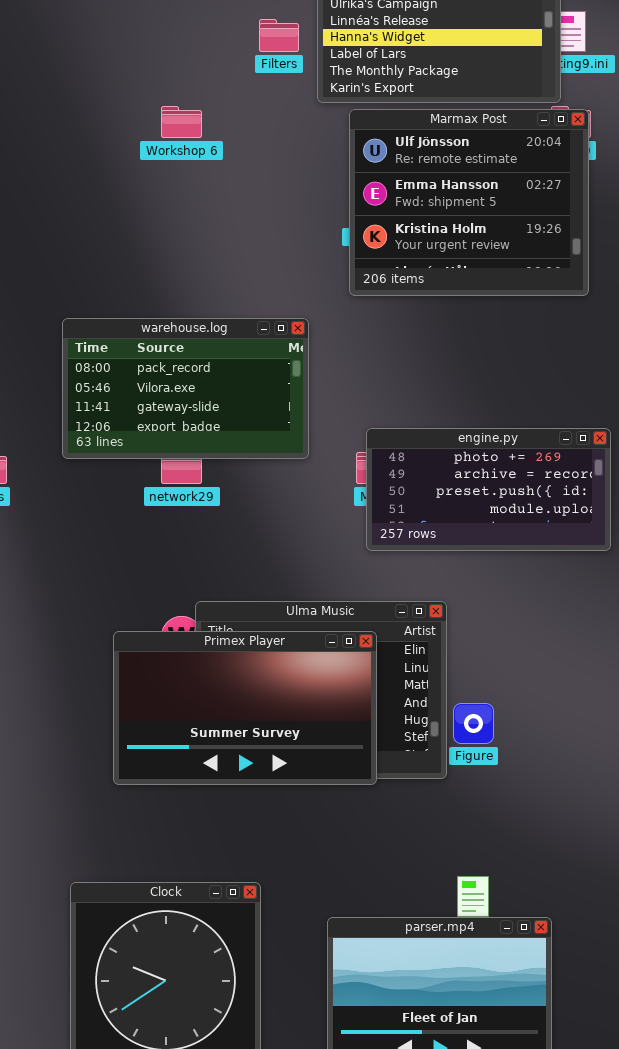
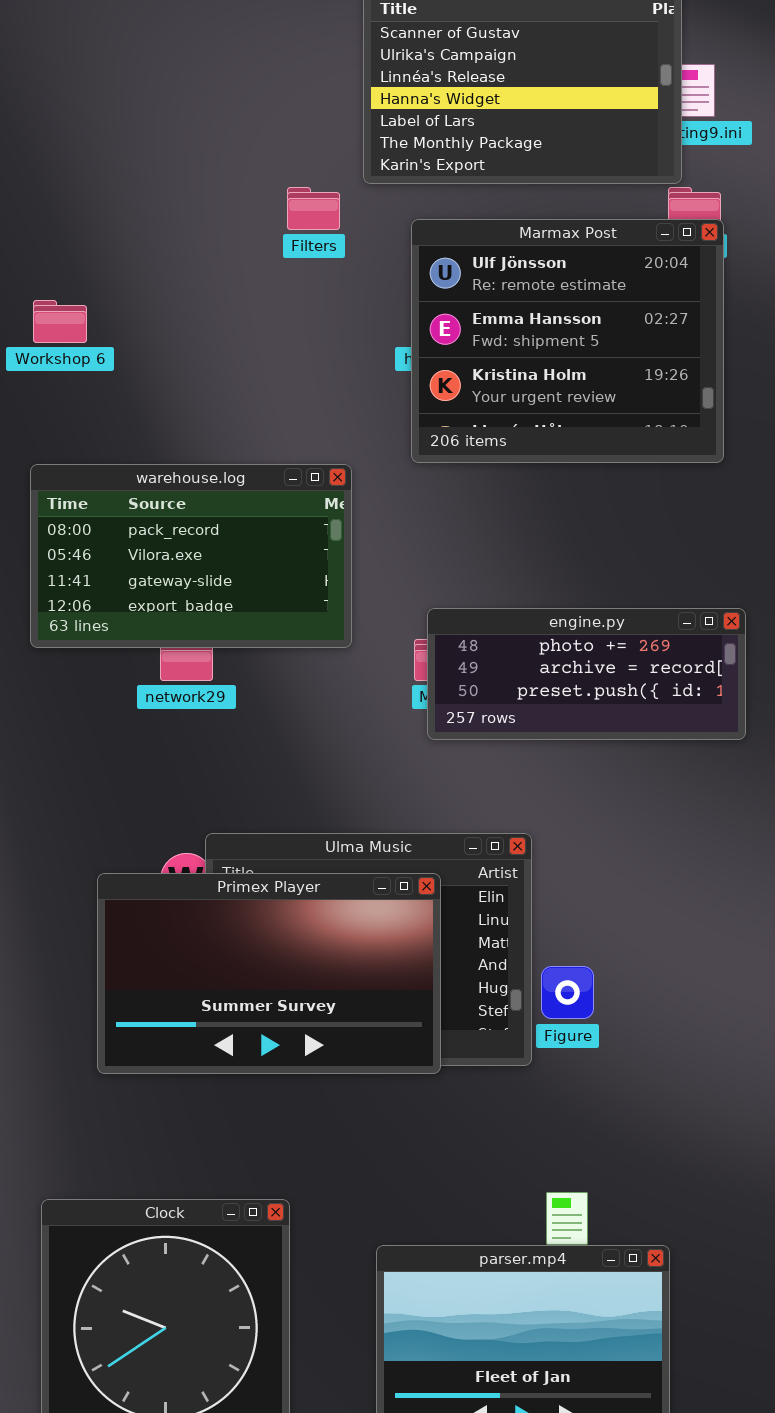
Filters: [259,19,299,52] -> [287,187,340,230], moved
Workshop 6: [161,106,202,138] -> [33,300,87,343], moved
Marmax Post: [349,109,589,296] -> [411,219,724,463], moved
engine.py: [366,428,611,551] -> [427,608,746,740], resized

